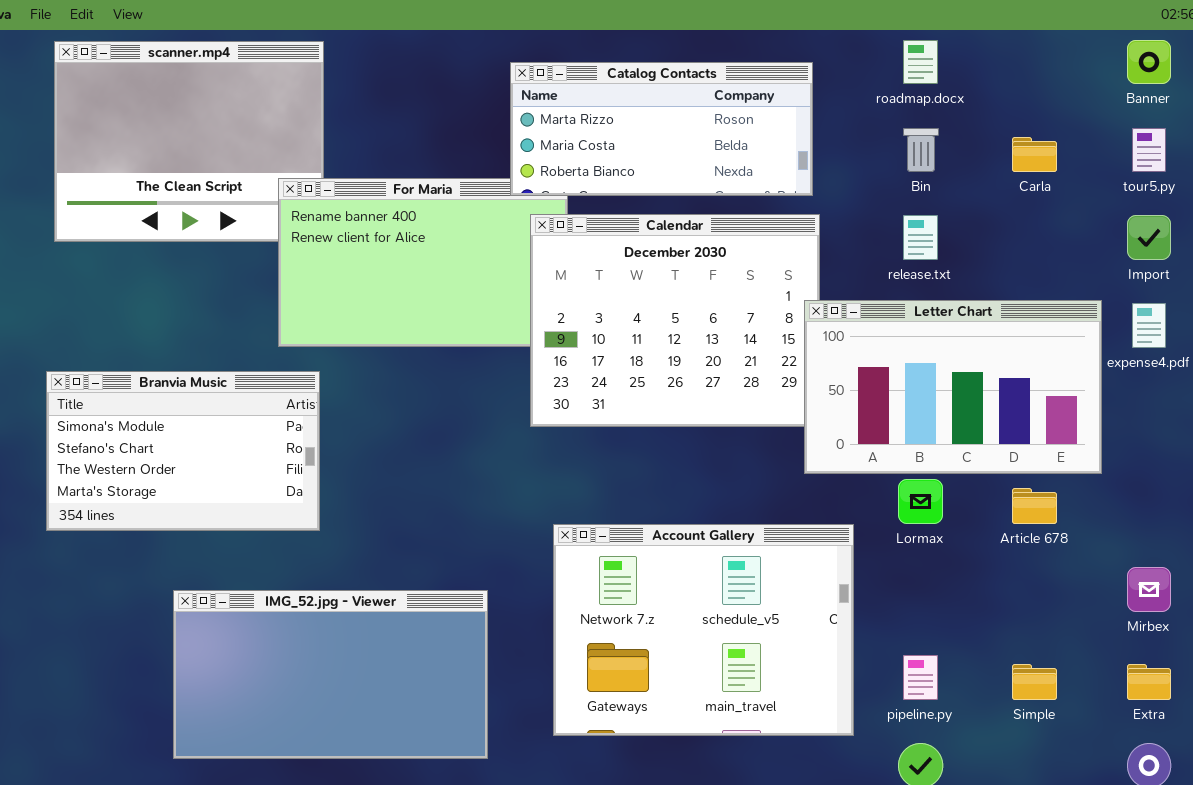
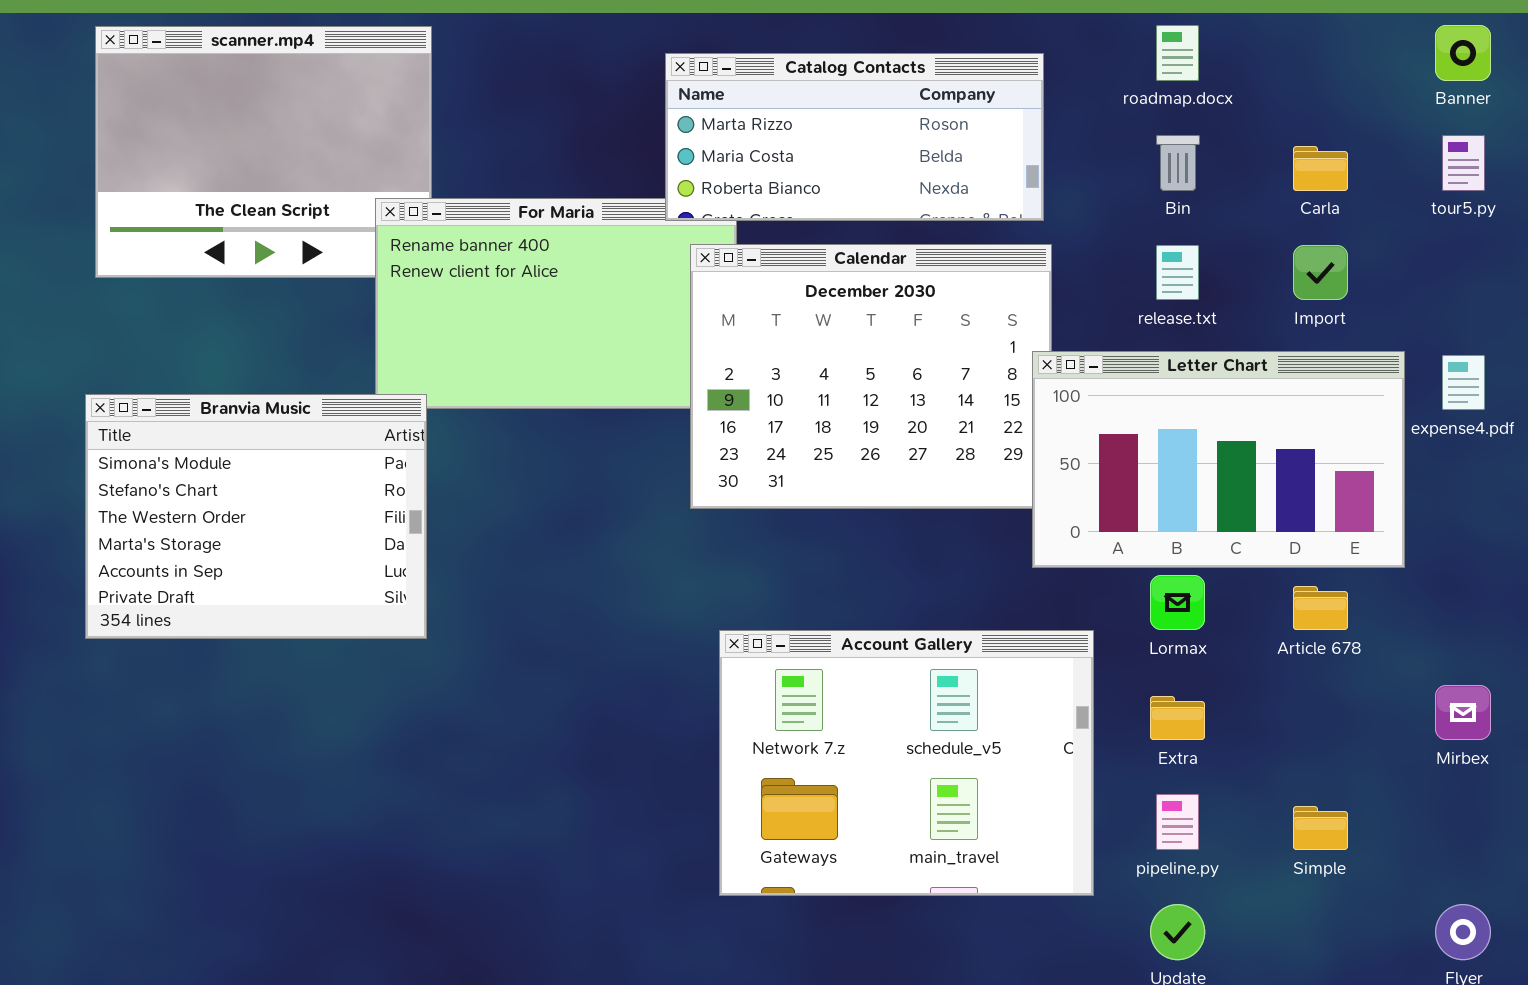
Import: [1127,215,1171,260] -> [1293,245,1348,300], moved
Branvia Music: [46,371,320,531] -> [85,394,427,639], resized
IMG_52.jpg - Viewer: [173,590,488,759] -> none, closed
Extra: [1127,664,1171,700] -> [1150,696,1205,740], moved

